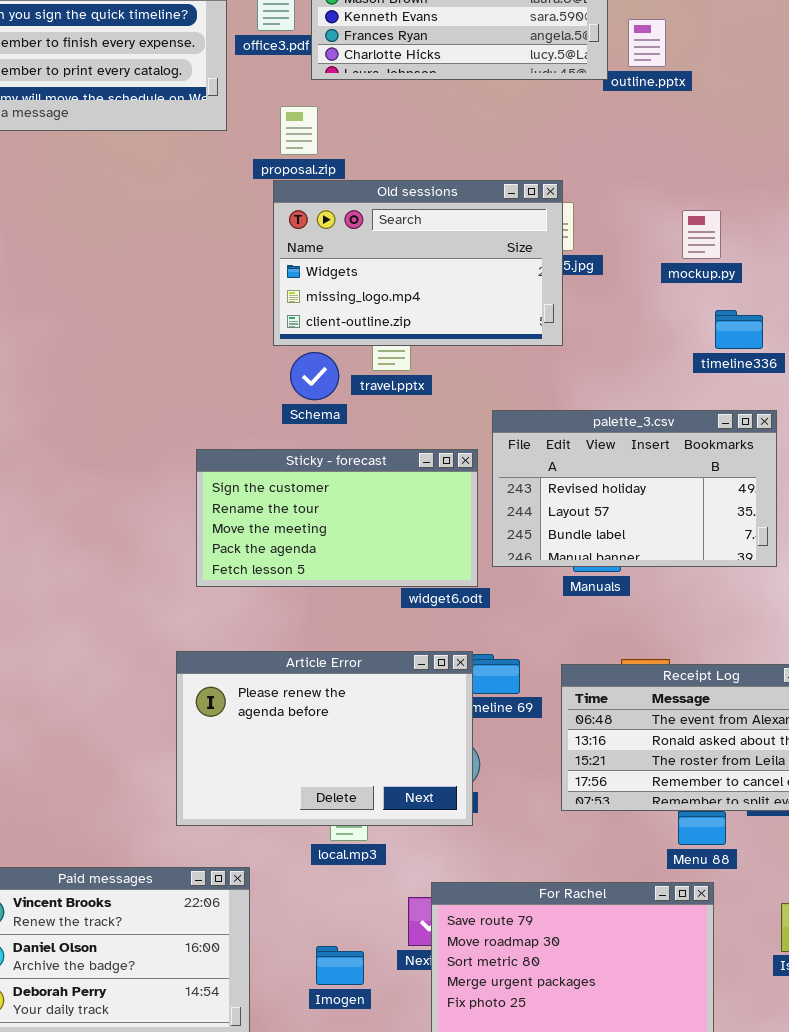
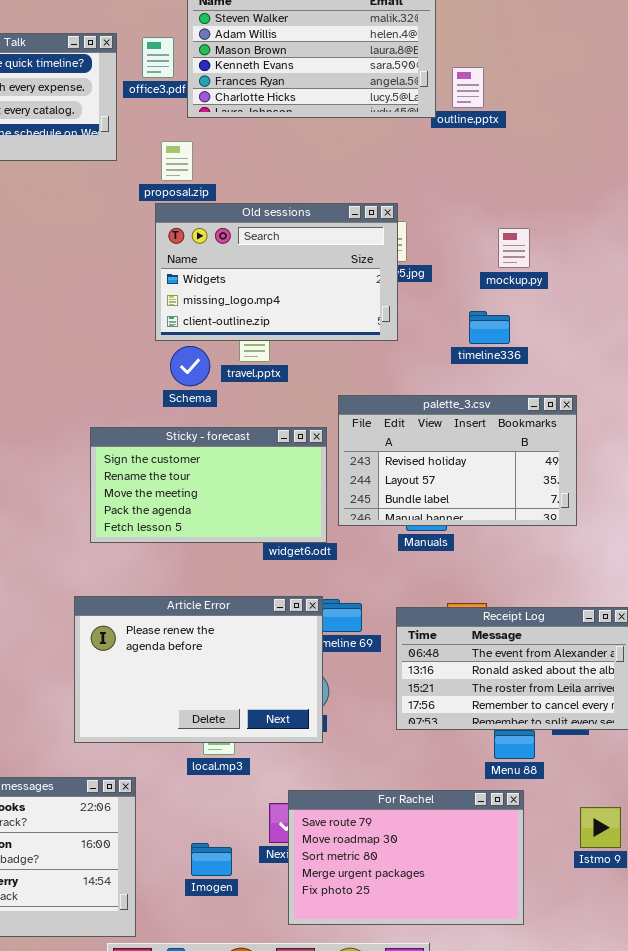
timeline336: [715,310,763,349] -> [469,311,510,344], moved

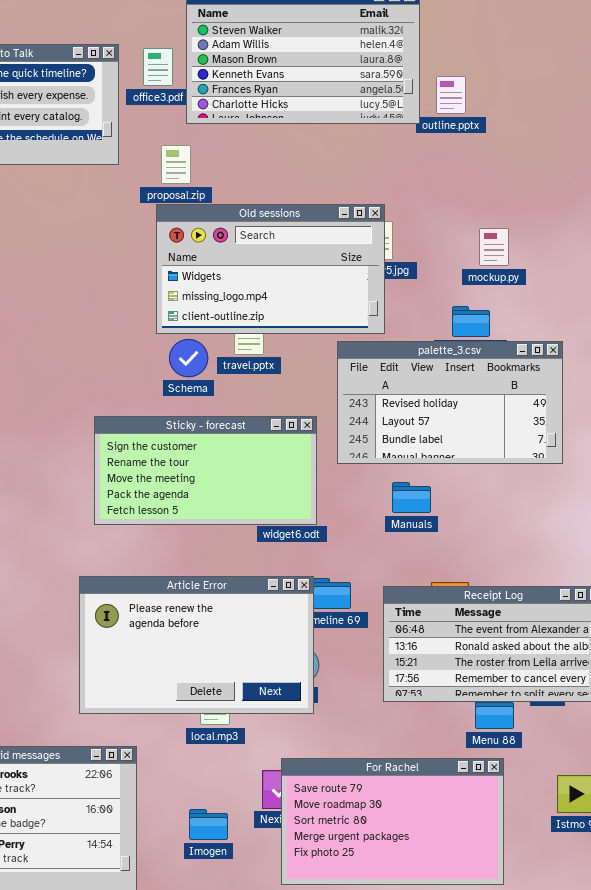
palette_3.csv: [338,395,577,526] -> [337,341,563,464], moved

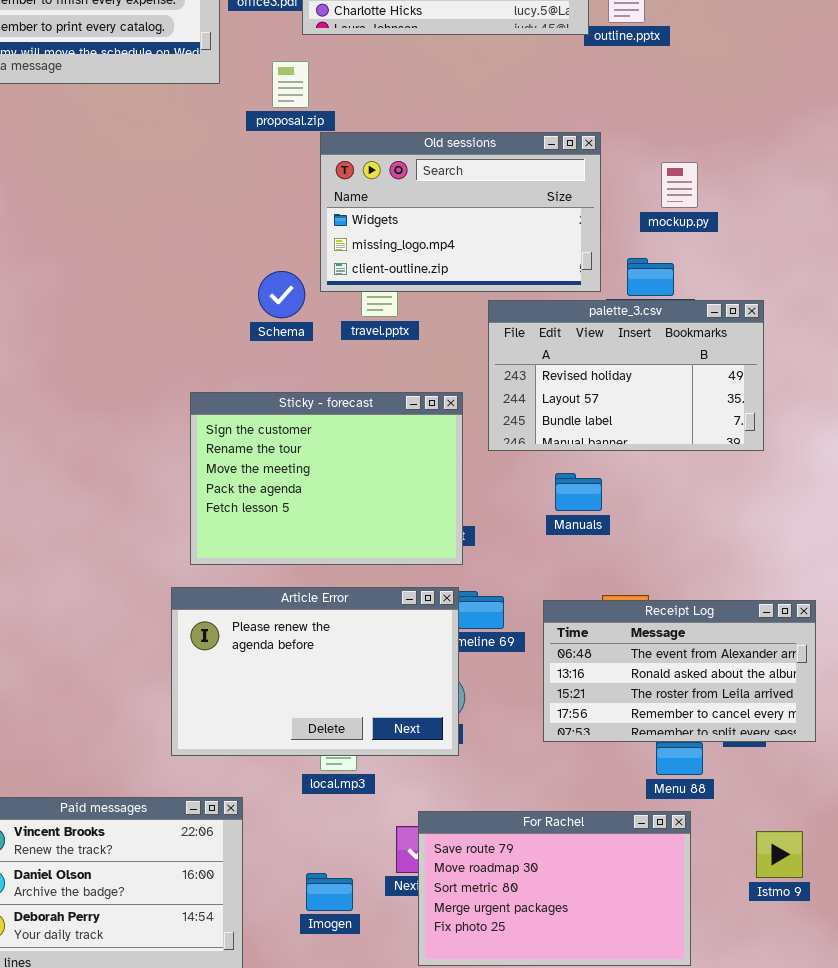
Old sessions: [156,204,385,334] -> [320,132,601,292], moved
Schema: [169,339,208,377] -> [258,271,305,318], moved
Sticky - forecast: [94,416,317,525] -> [190,392,463,565], resized

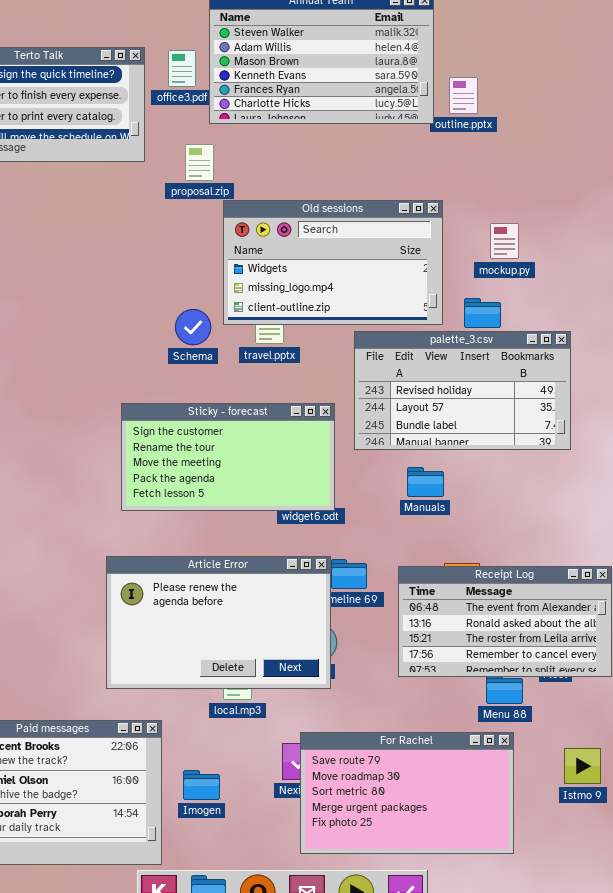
Sticky - forecast: [190,392,463,565] -> [121,403,335,511], resized
Imogen: [306,873,353,911] -> [183,770,220,800], moved

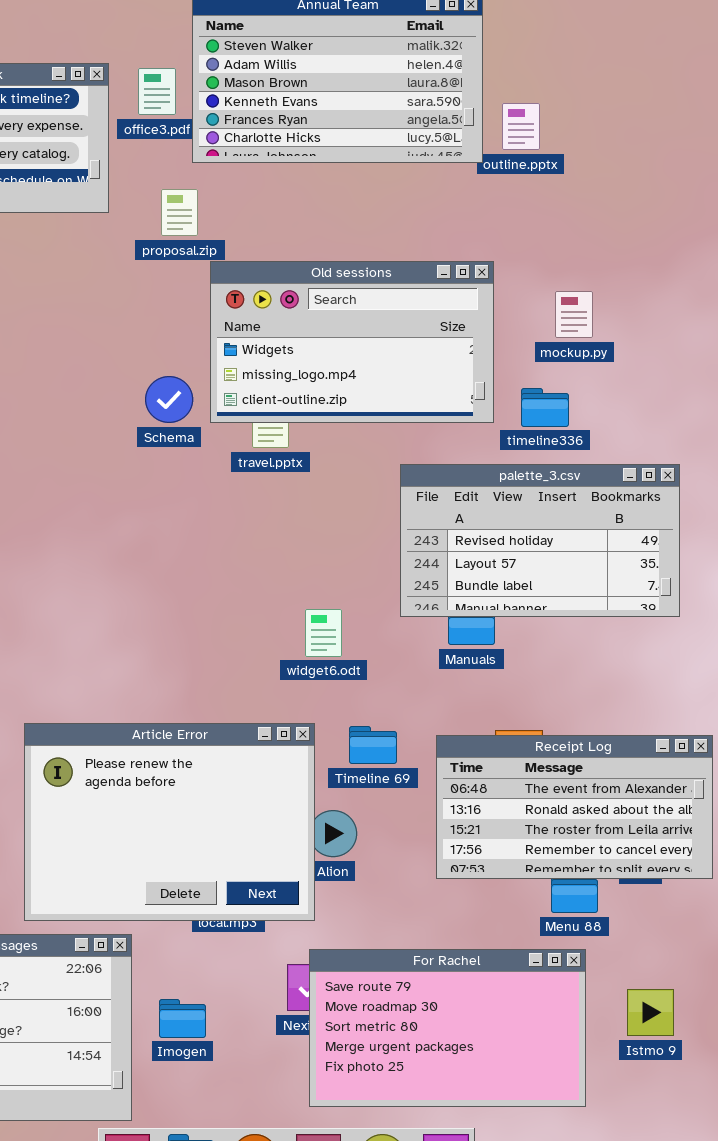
Schema: [175,309,211,345] -> [145,376,193,423], moved
palette_3.csv: [354,331,571,450] -> [400,464,680,617], moved
Sticky - forecast: [121,403,335,511] -> none, closed
Article Error: [106,556,331,689] -> [24,723,315,921], moved, resized
Istmo 9: [564,748,601,784] -> [627,989,674,1036], moved

